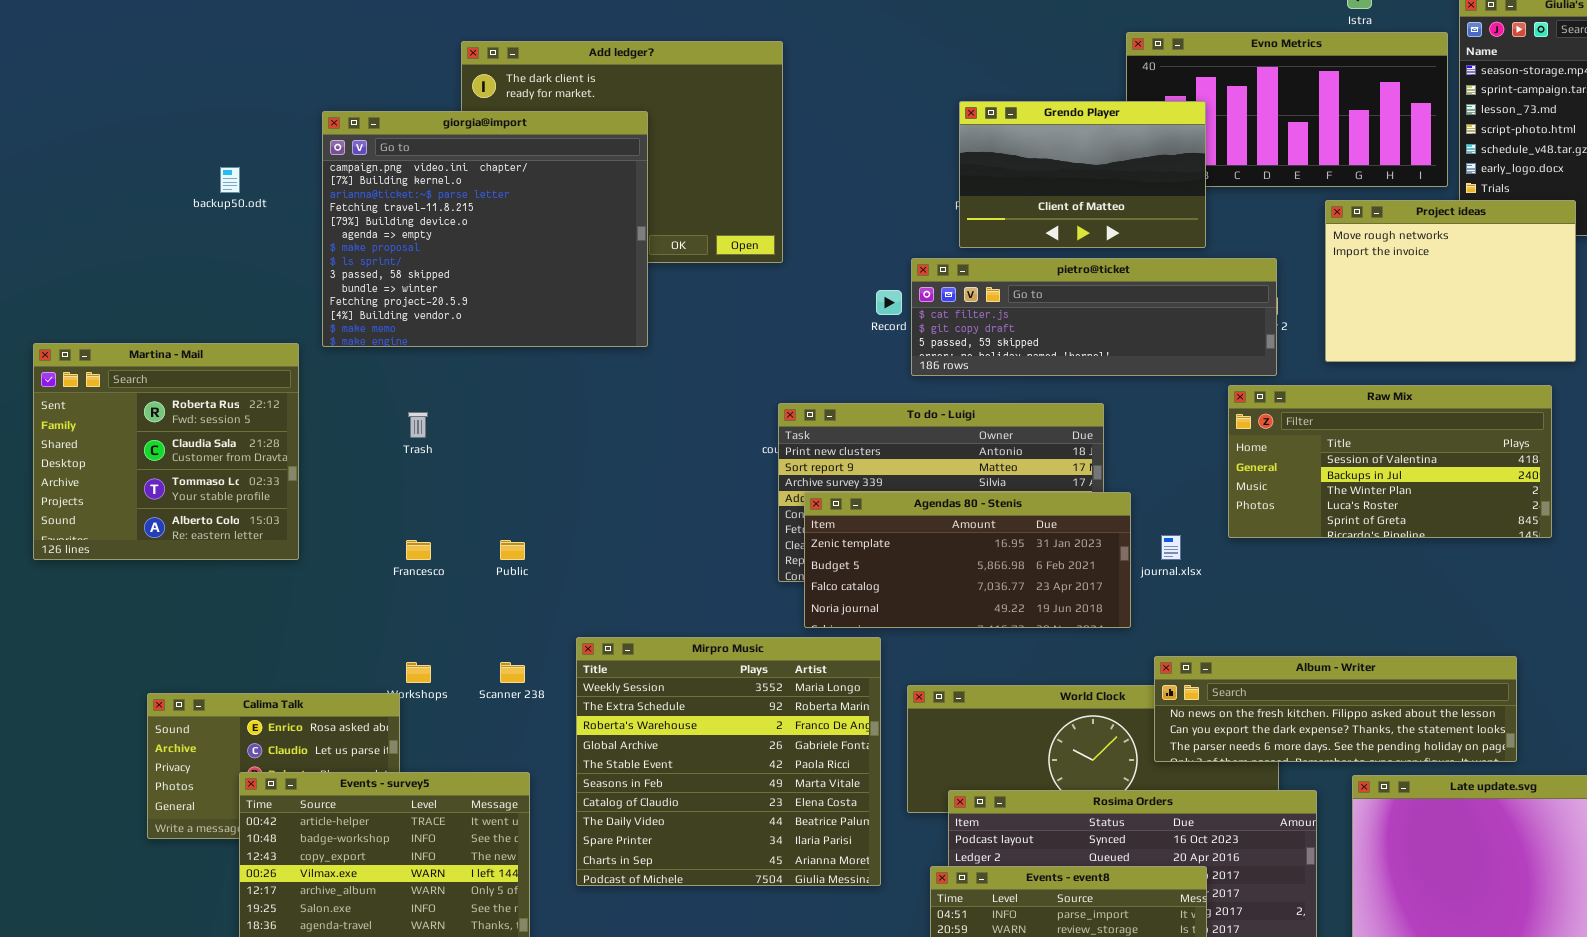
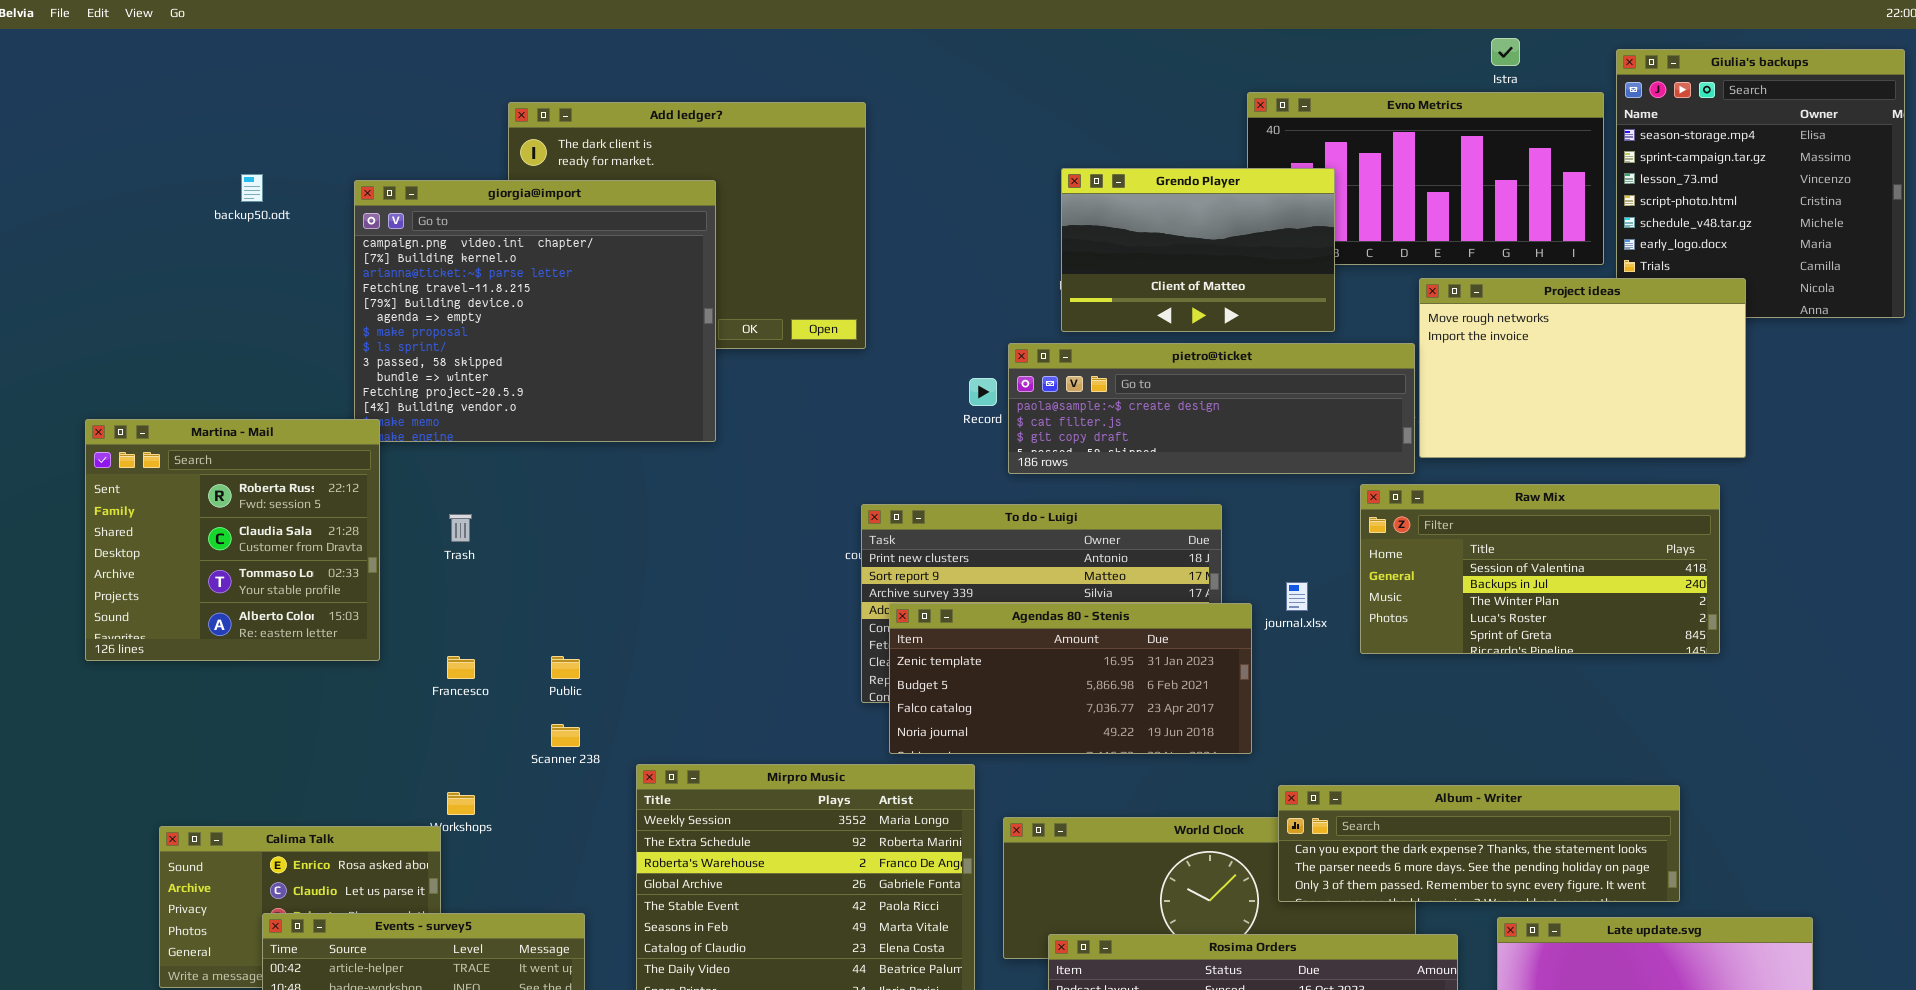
backup50.odt: [220,167,240,193] -> [241,174,263,202], moved
Project ideas: [1325,200,1576,362] -> [1419,278,1746,458], resized
pietro@ticket: [911,258,1277,376] -> [1008,343,1415,474], scrolled up 1 row
Martina - Mail: [33,343,299,560] -> [85,419,380,661], moved
journal.xlsx: [1161,535,1181,560] -> [1286,582,1308,611], moved
Album - Writer: [1154,656,1517,762] -> [1278,785,1680,902], scrolled down 1 row
Scanner 238: [500,662,525,683] -> [551,724,580,747], moved

